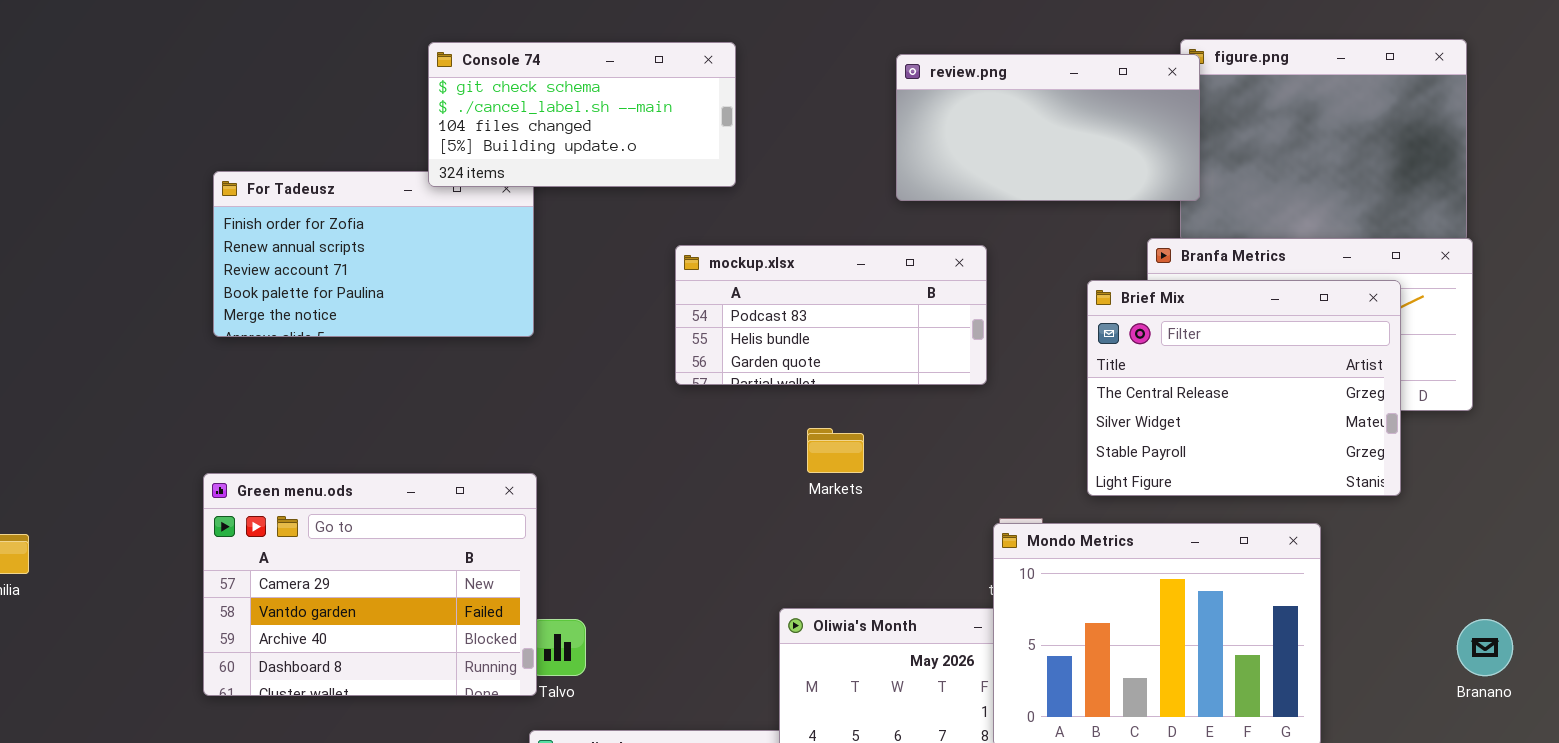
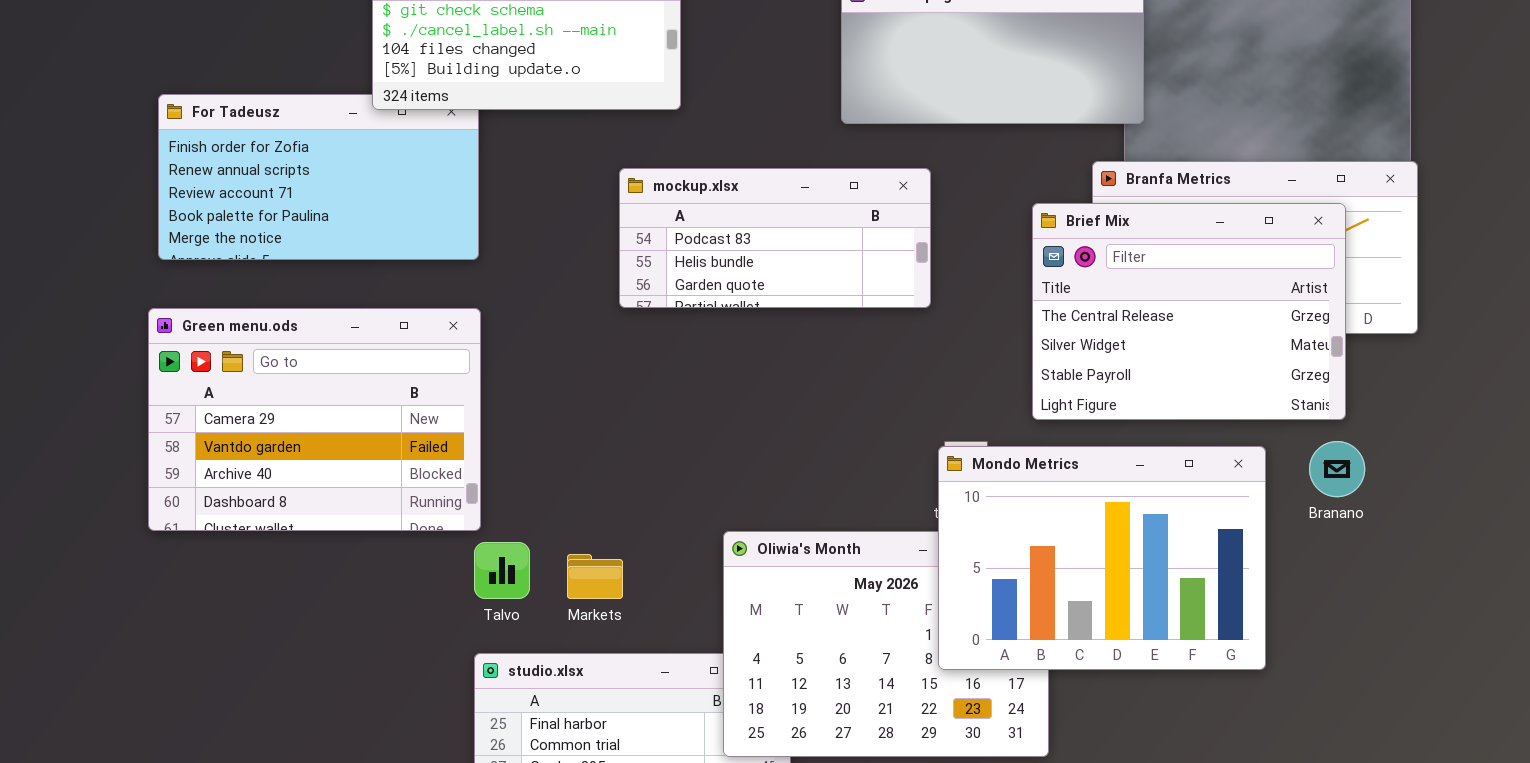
Markets: [807,428,864,473] -> [567,554,623,599], moved
Green menu.ods: [203,473,537,696] -> [148,308,481,531], moved
Branano: [1457,619,1513,676] -> [1309,441,1365,497], moved

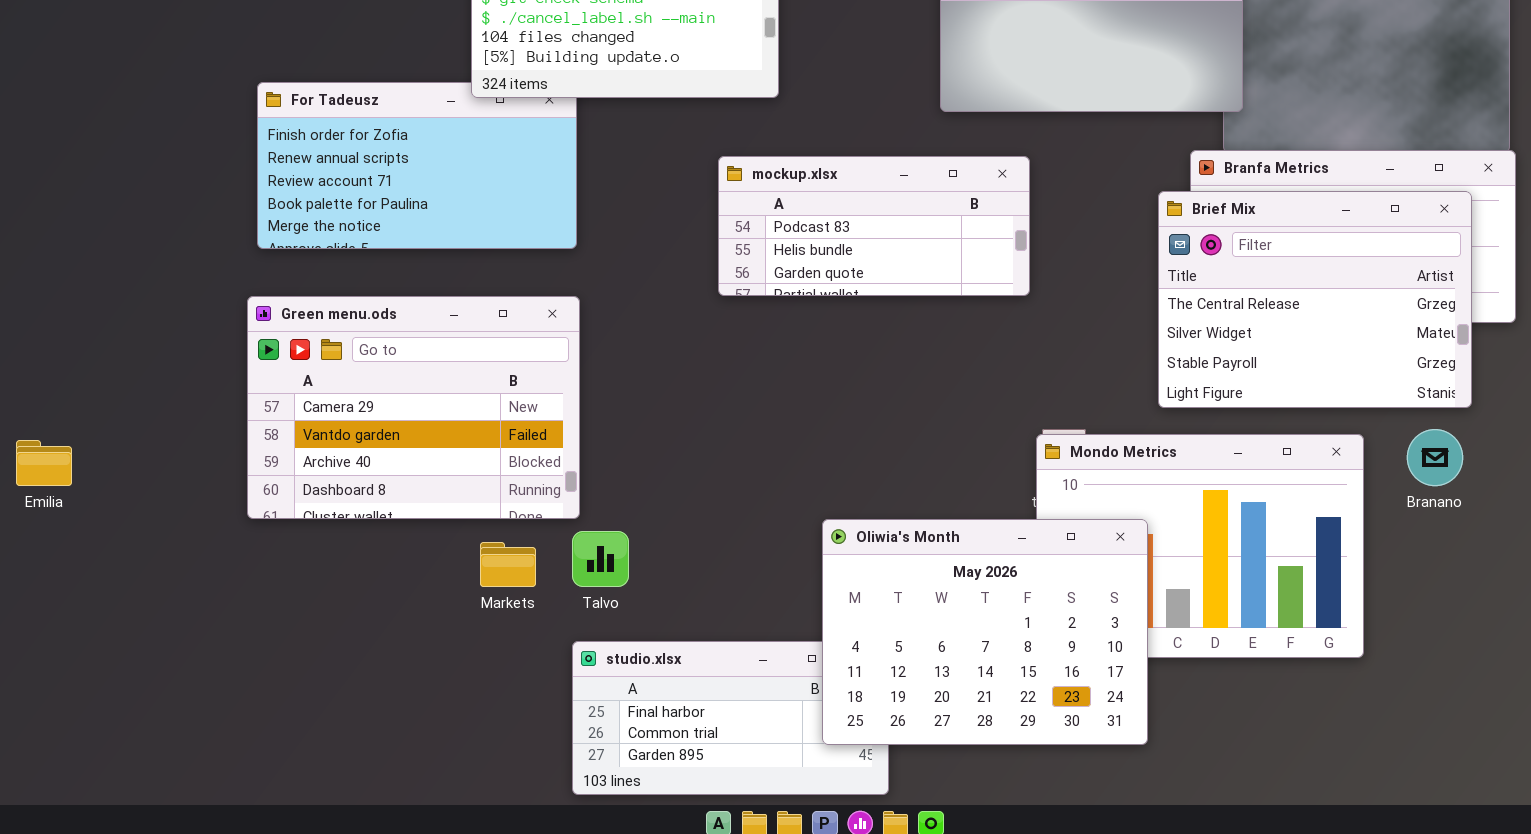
Brief Mix: [1032,203,1346,420] -> [1158,191,1472,408], moved
Oliwia's Month: [723,531,1049,757] -> [822,519,1148,745], raised
Markets: [567,554,623,599] -> [480,542,536,587], moved

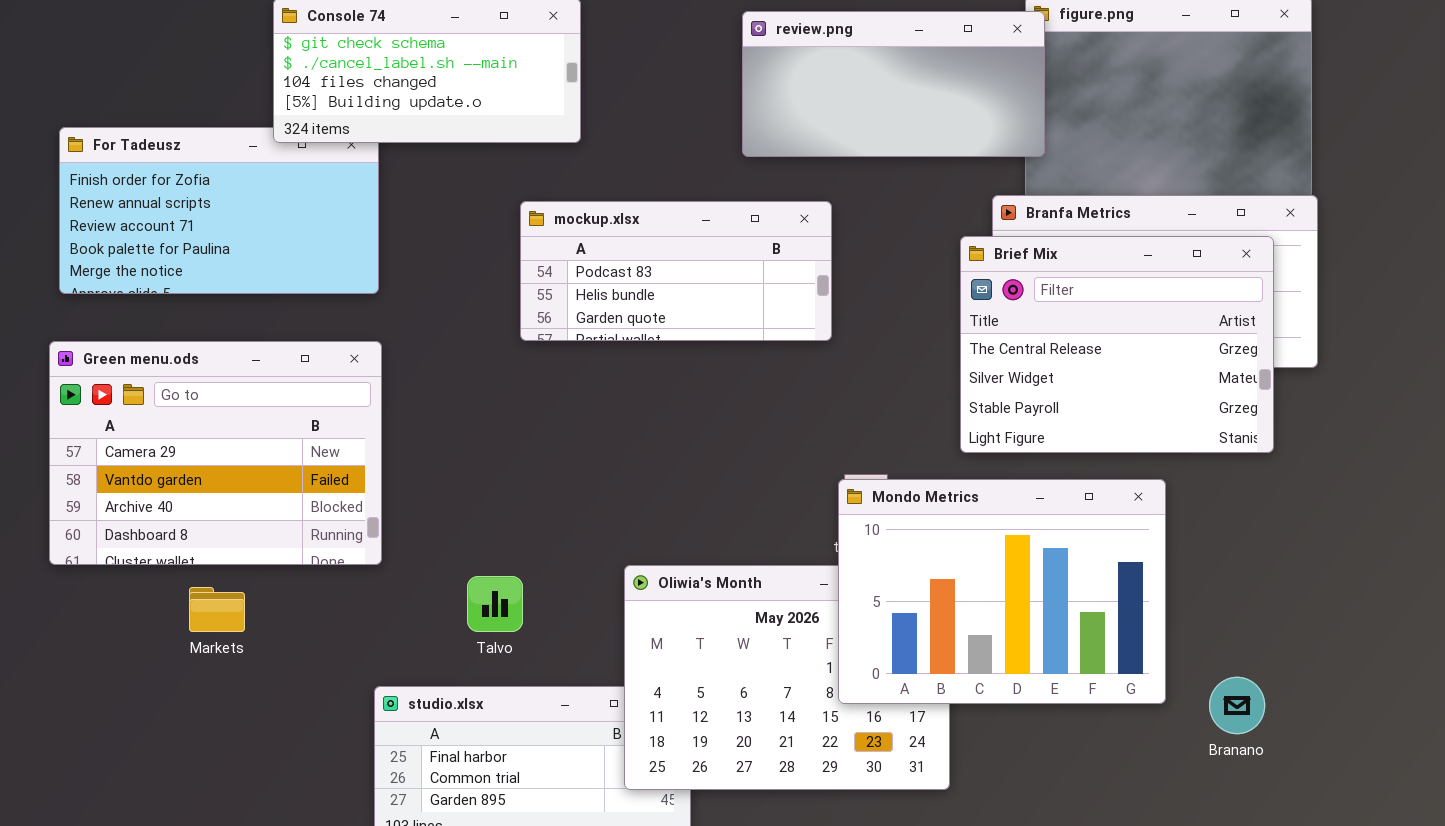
Branano: [1407,429,1463,486] -> [1209,677,1265,734], moved
Mondo Metrics: [1036,434,1364,658] -> [838,479,1166,704], raised
Talvo: [572,531,629,587] -> [467,576,523,632], moved
Markets: [480,542,536,587] -> [189,587,245,632], moved

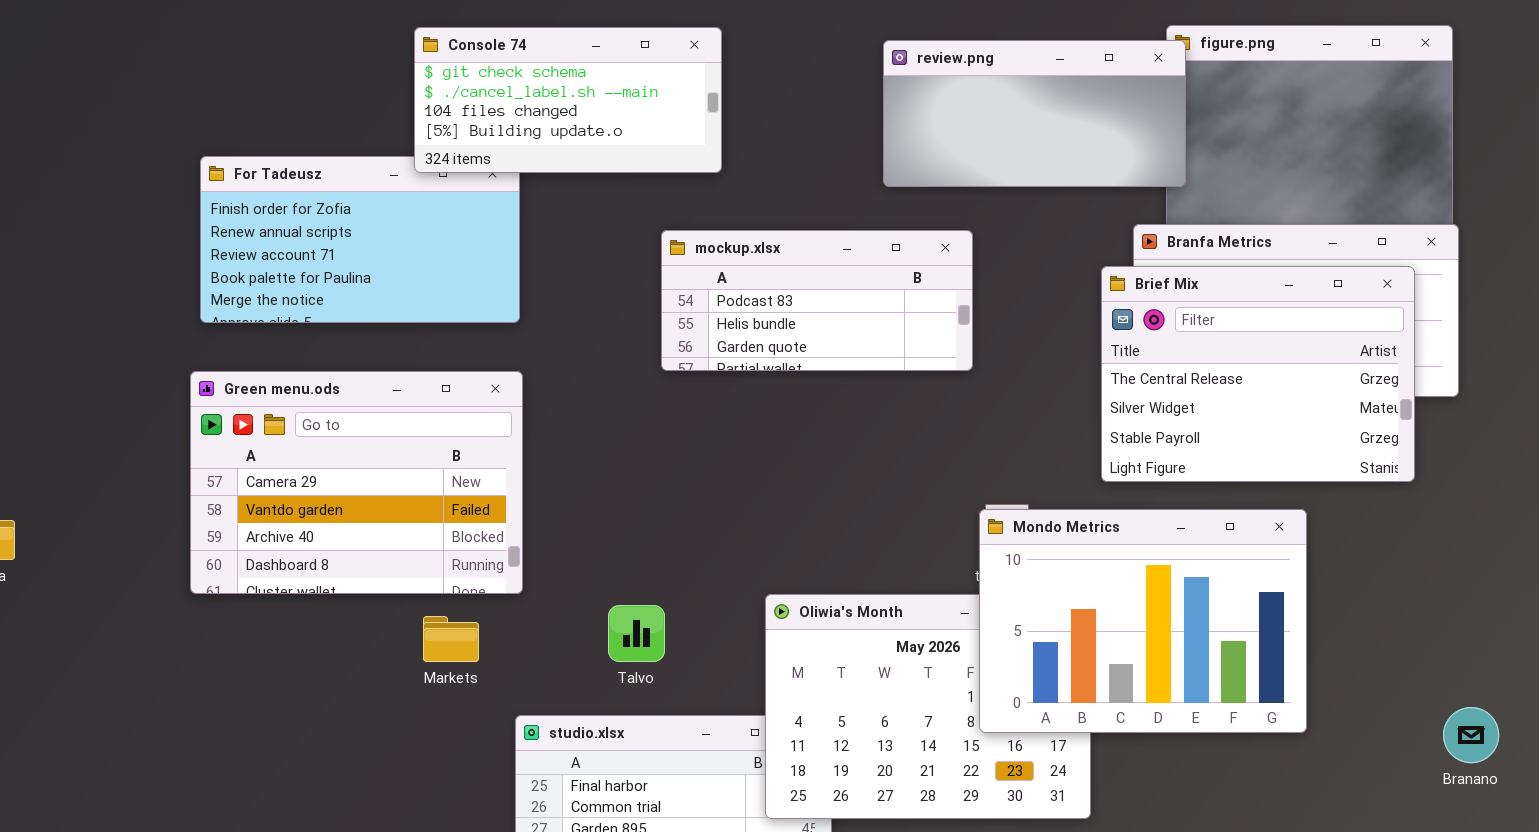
Markets: [189,587,245,632] -> [423,616,479,662], moved
Branano: [1209,677,1265,734] -> [1443,707,1499,763], moved

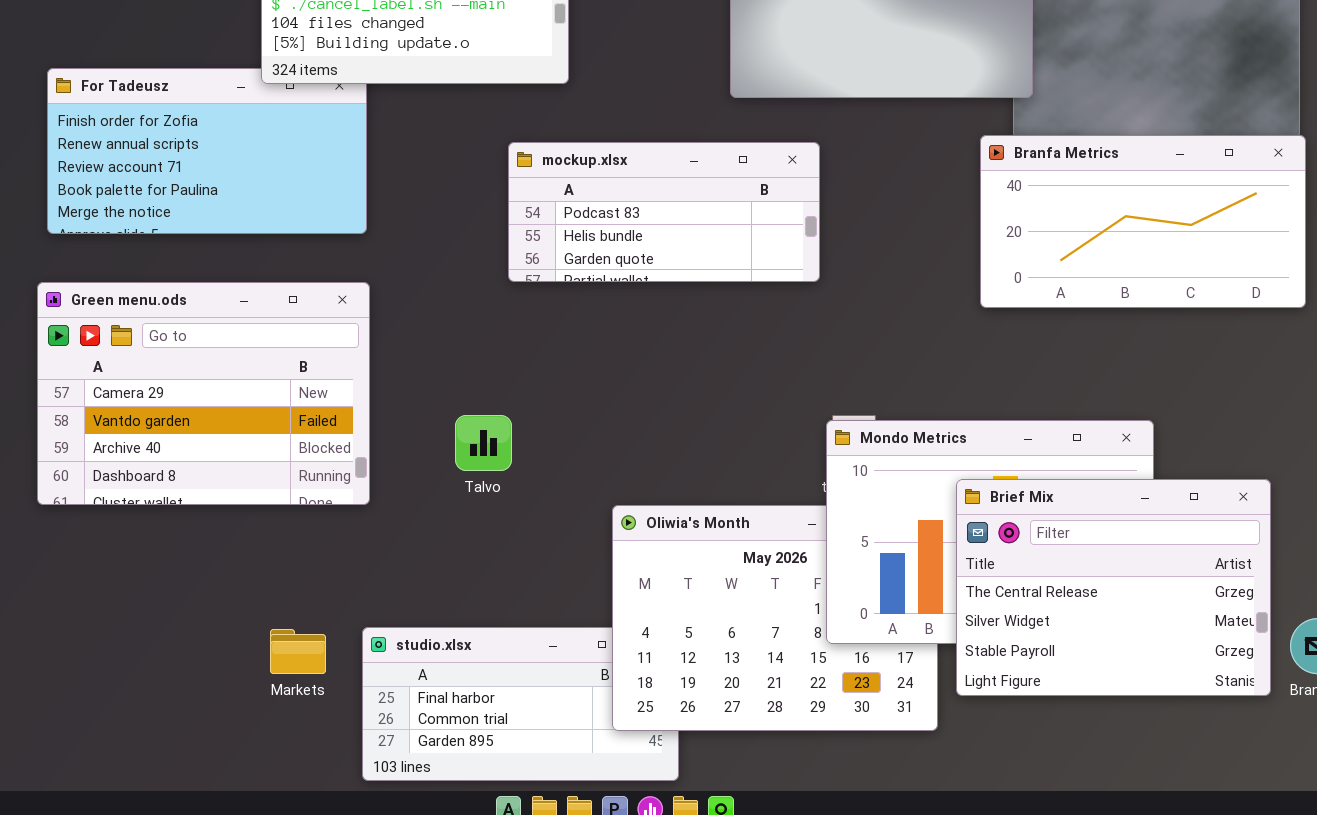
Brief Mix: [1101,266,1415,482] -> [956,479,1271,696], moved
Talvo: [608,605,665,662] -> [455,415,512,471], moved
Markets: [423,616,479,662] -> [270,629,326,674], moved

